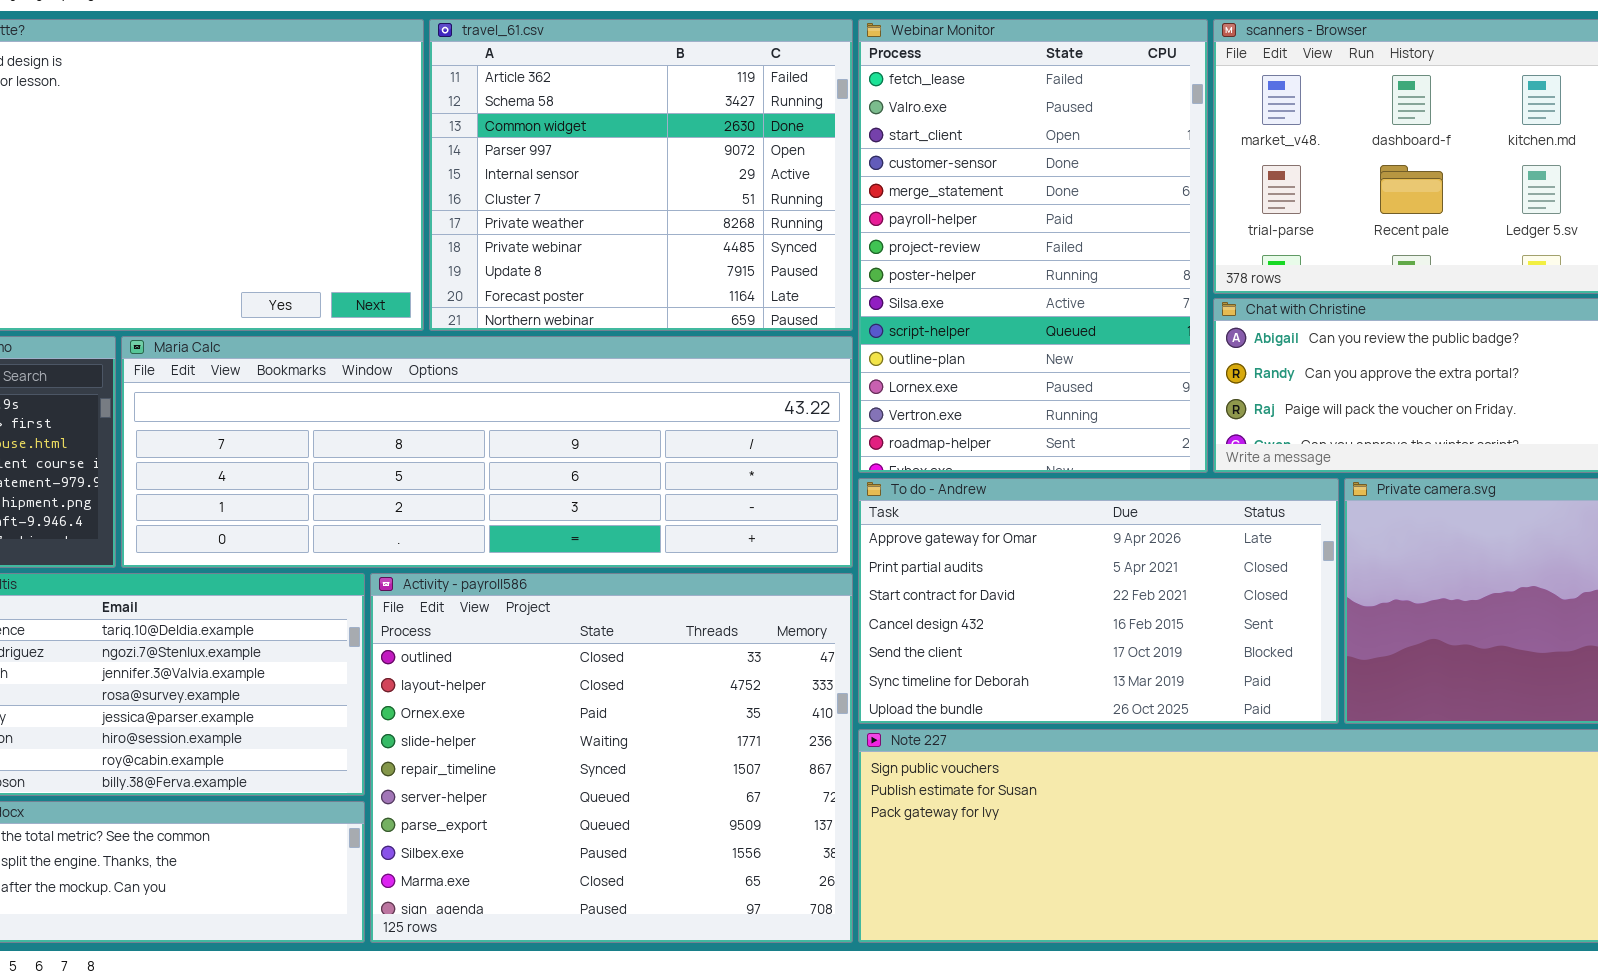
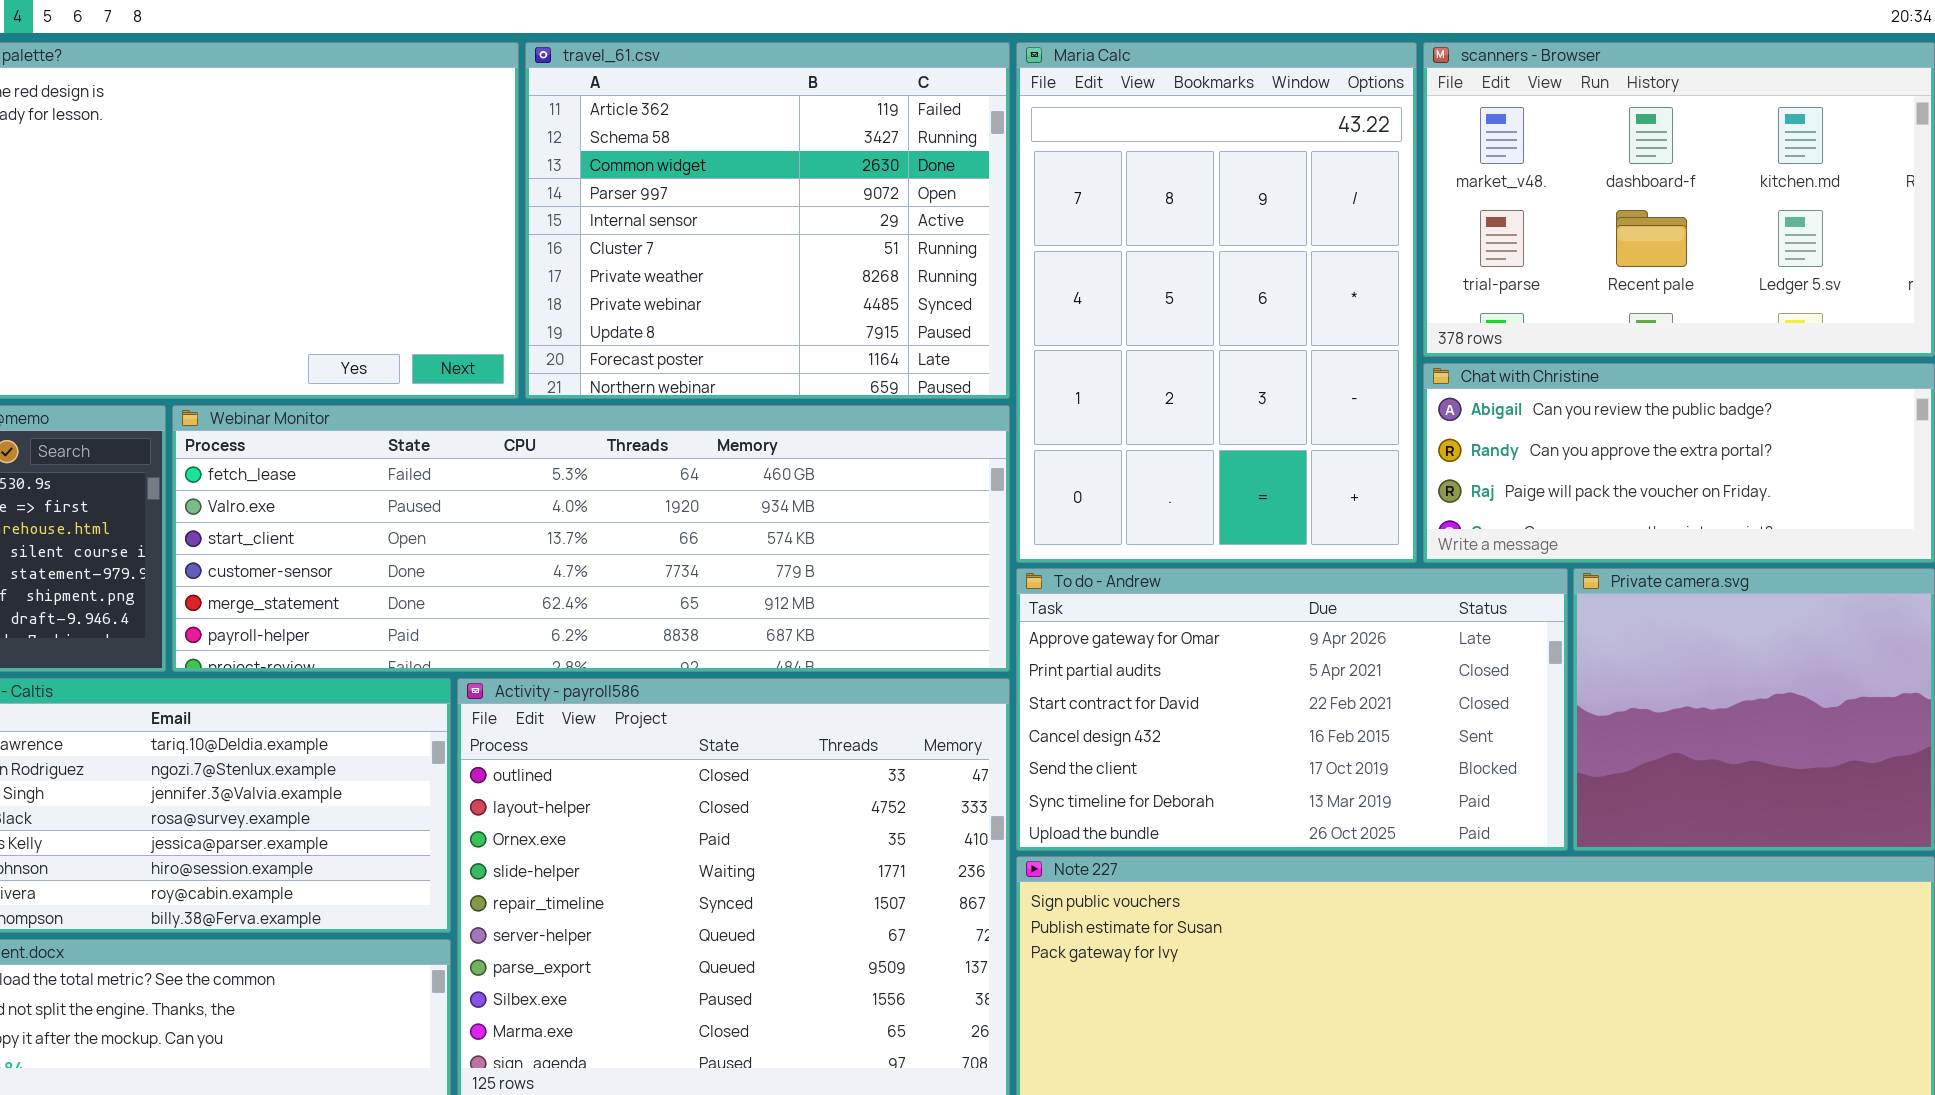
Webinar Monitor: [858,19,1208,473] -> [172,405,1010,672], moved, resized
Maria Calc: [121,336,853,568] -> [1016,42,1417,563], moved, resized

